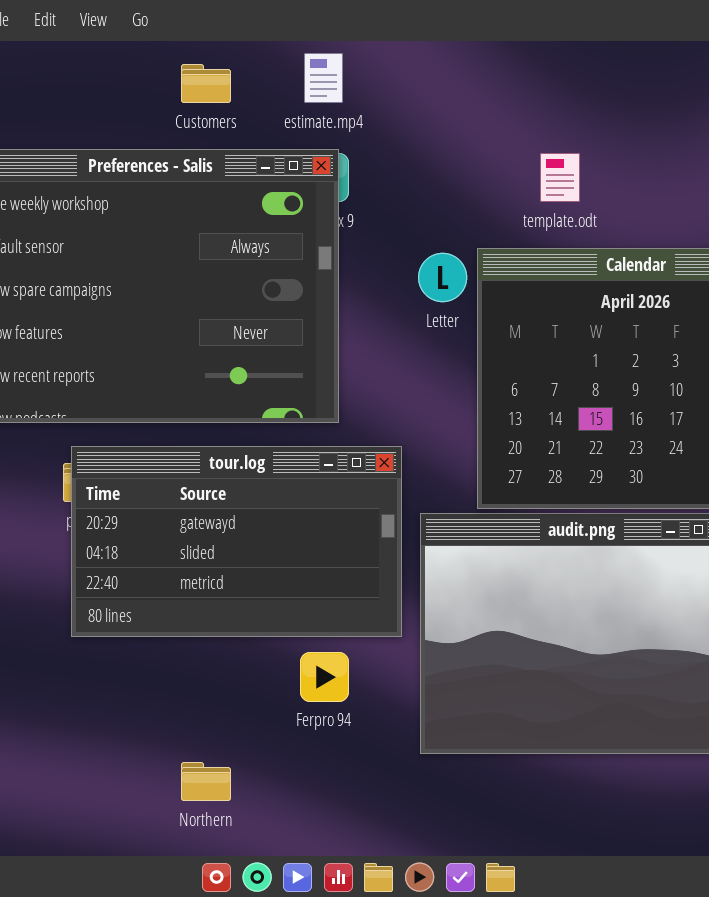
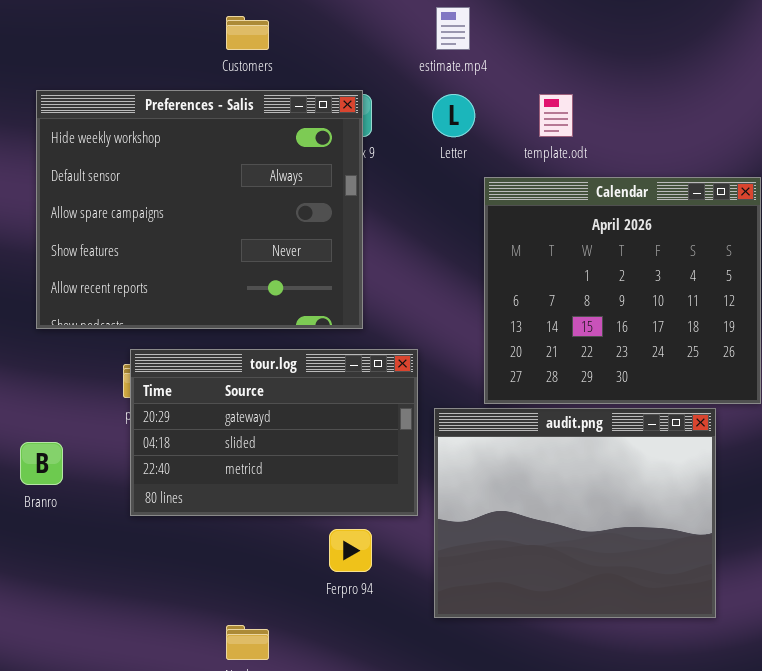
estimate.mp4: [304,53,343,103] -> [436,7,470,50], moved
Letter: [418,253,467,302] -> [432,94,475,137], moved

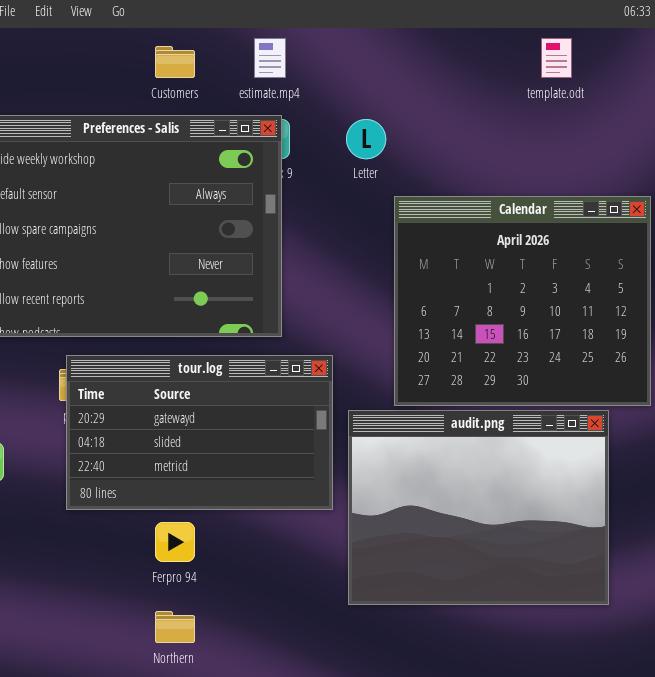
estimate.mp4: [436,7,470,50] -> [254,38,286,78], moved
template.odt: [539,94,573,137] -> [541,38,572,78], moved
Ferpro 94: [329,529,372,572] -> [155,522,195,562], moved

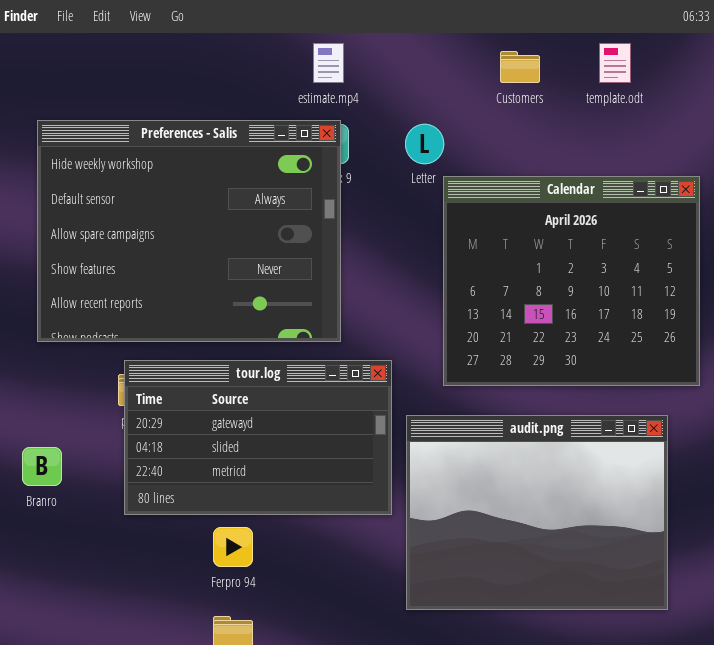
Customers: [155,46,195,78] -> [500,51,540,83], moved
Calendar: [394,196,651,406] -> [443,176,700,386], moved

